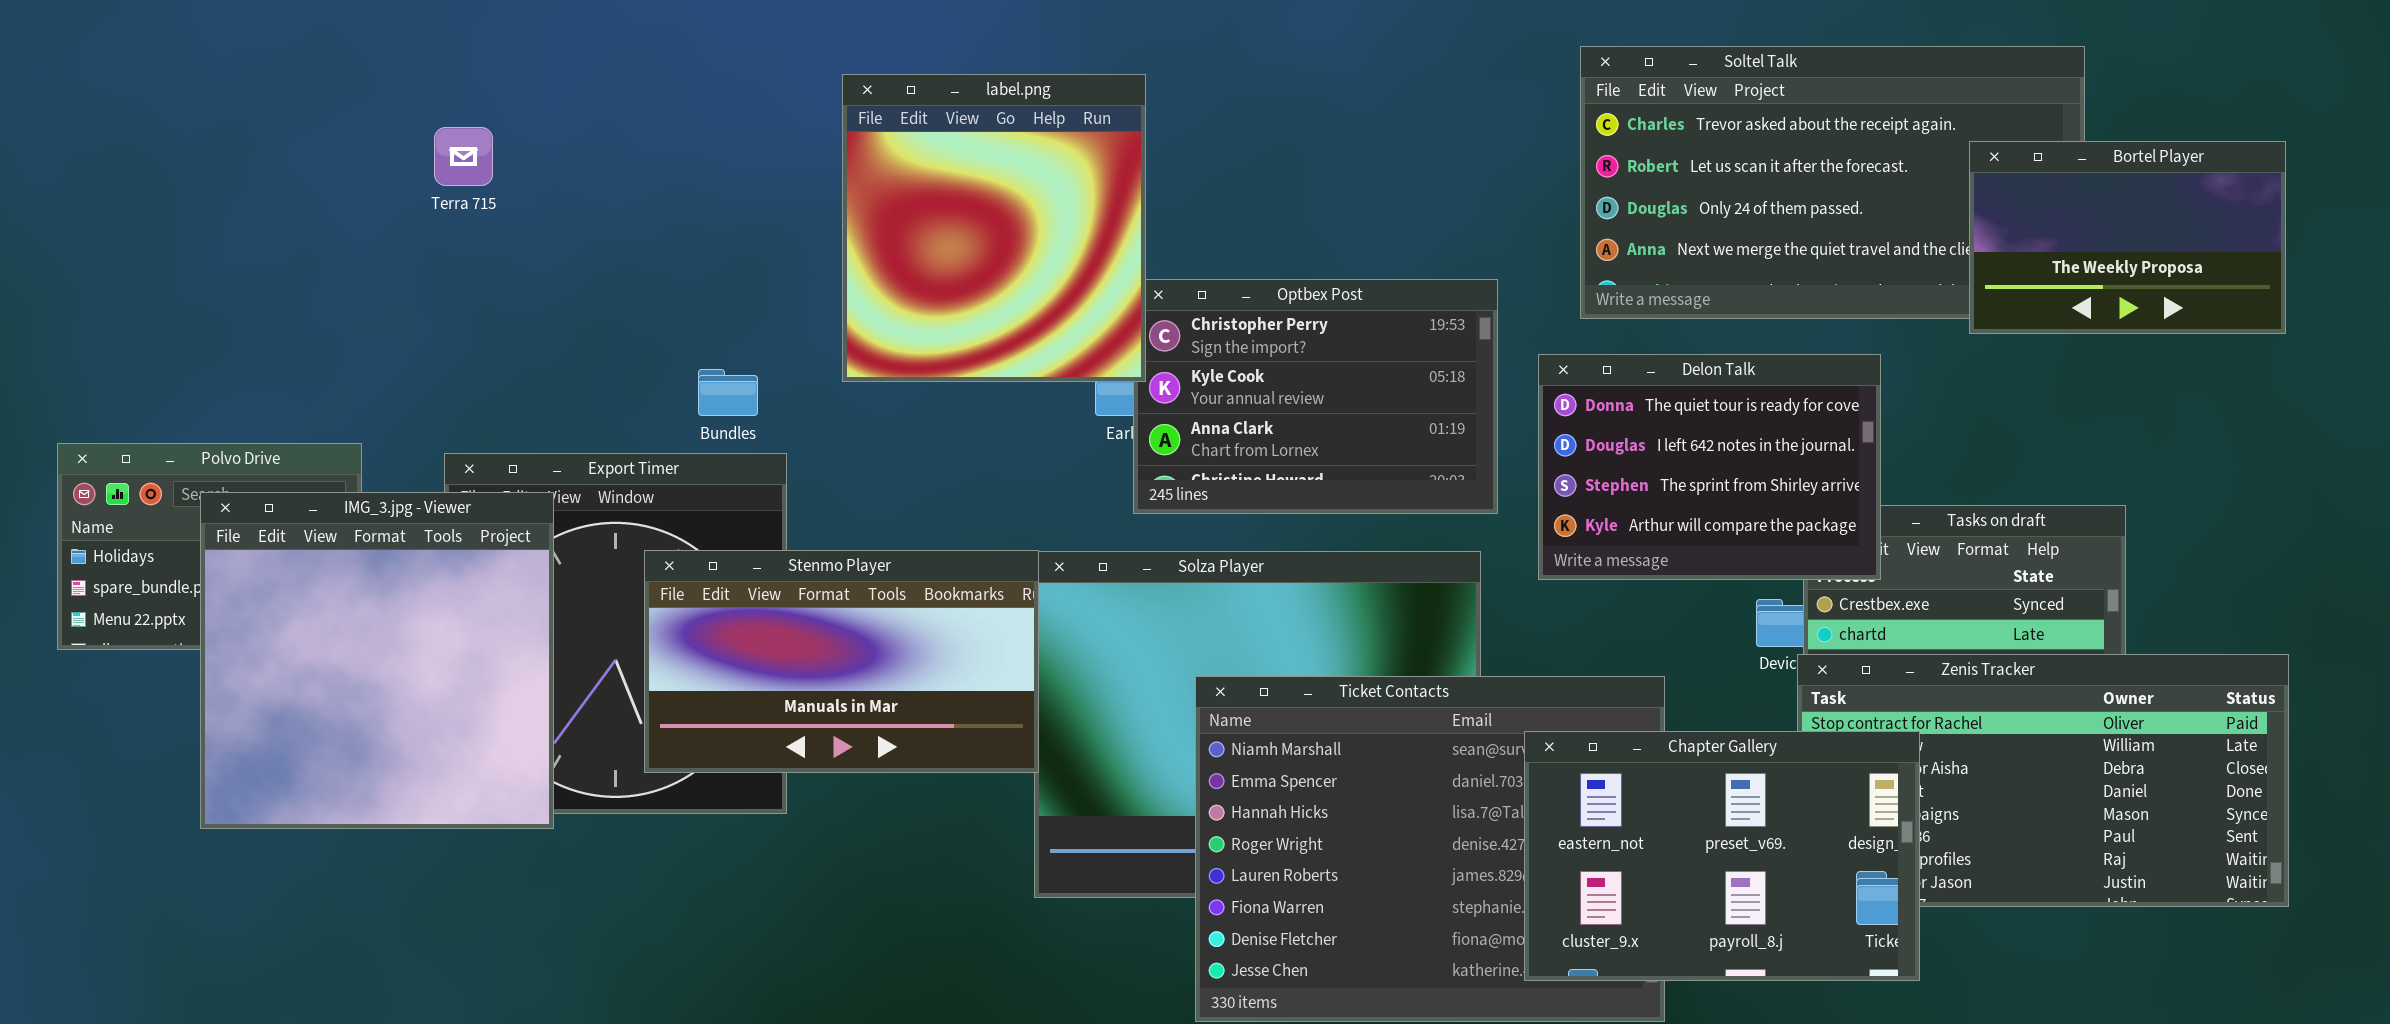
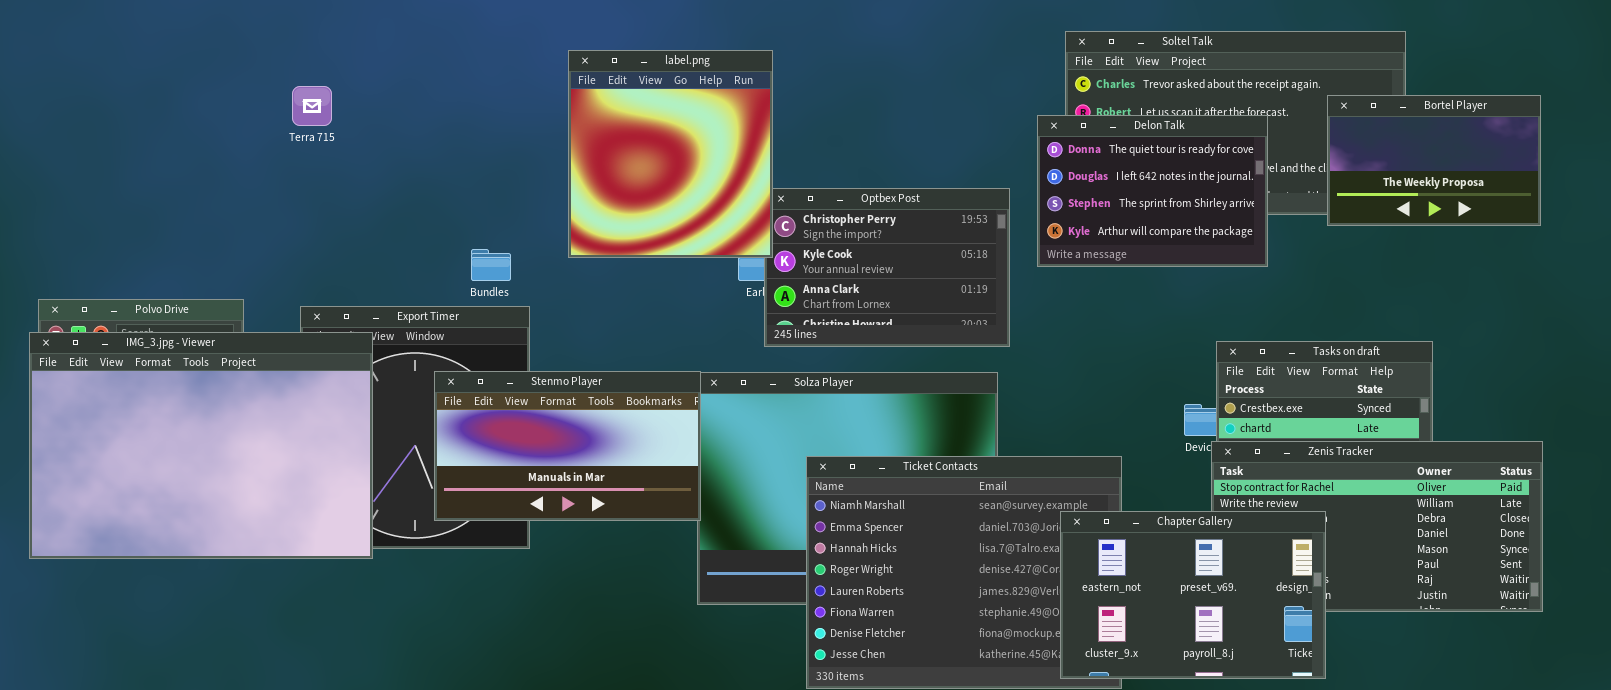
Delon Talk: [1538,354,1881,580] -> [1037,115,1268,267], moved
IMG_3.jpg - Viewer: [200,492,554,829] -> [29,332,373,559], resized
Chapter Gallery: [1524,731,1920,981] -> [1060,511,1326,679], moved

